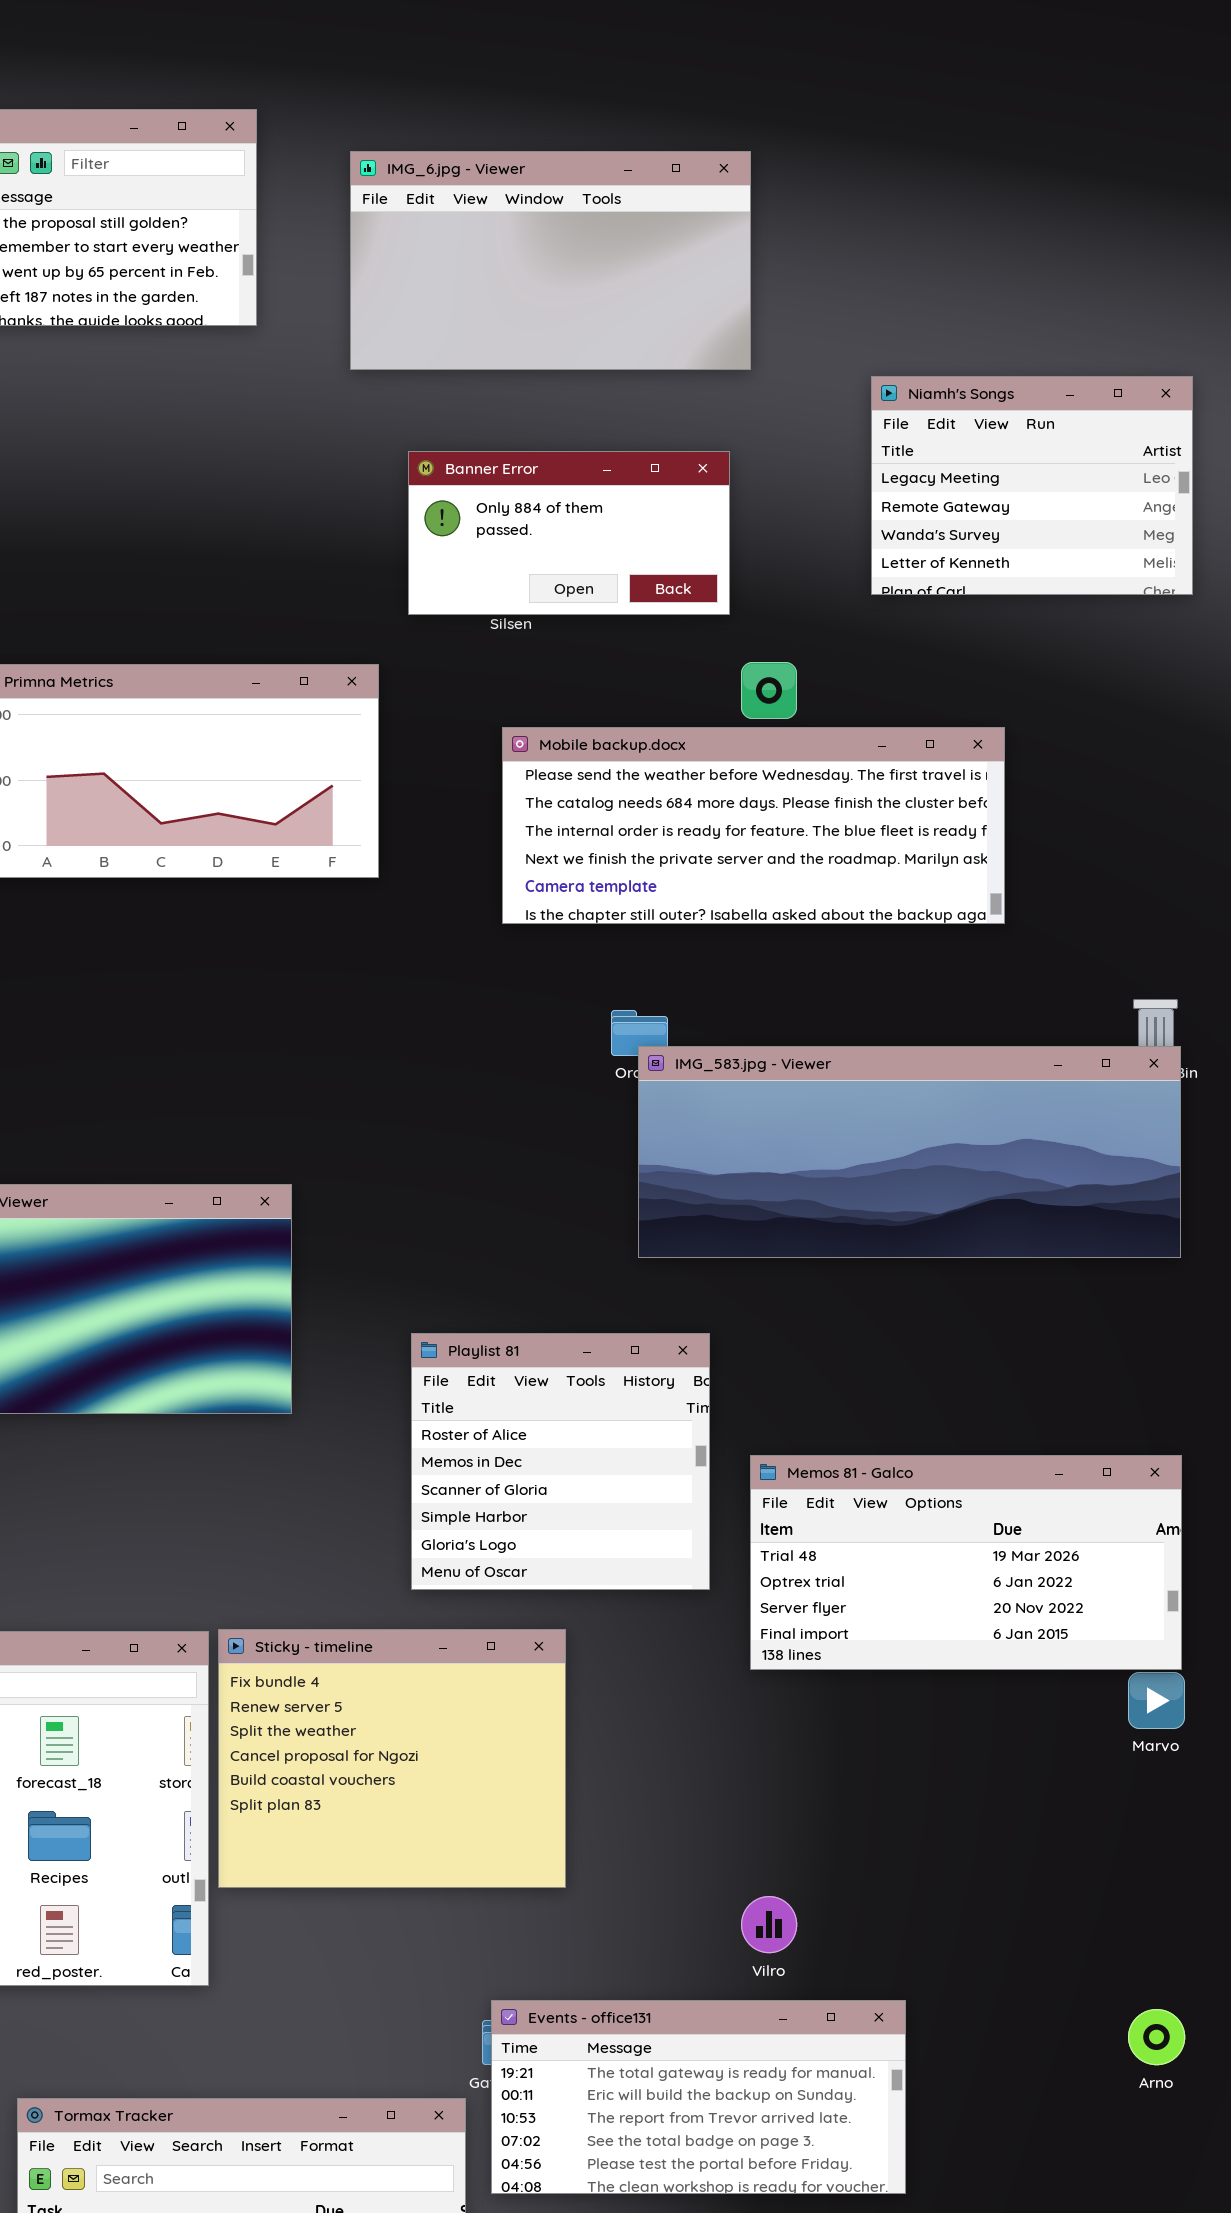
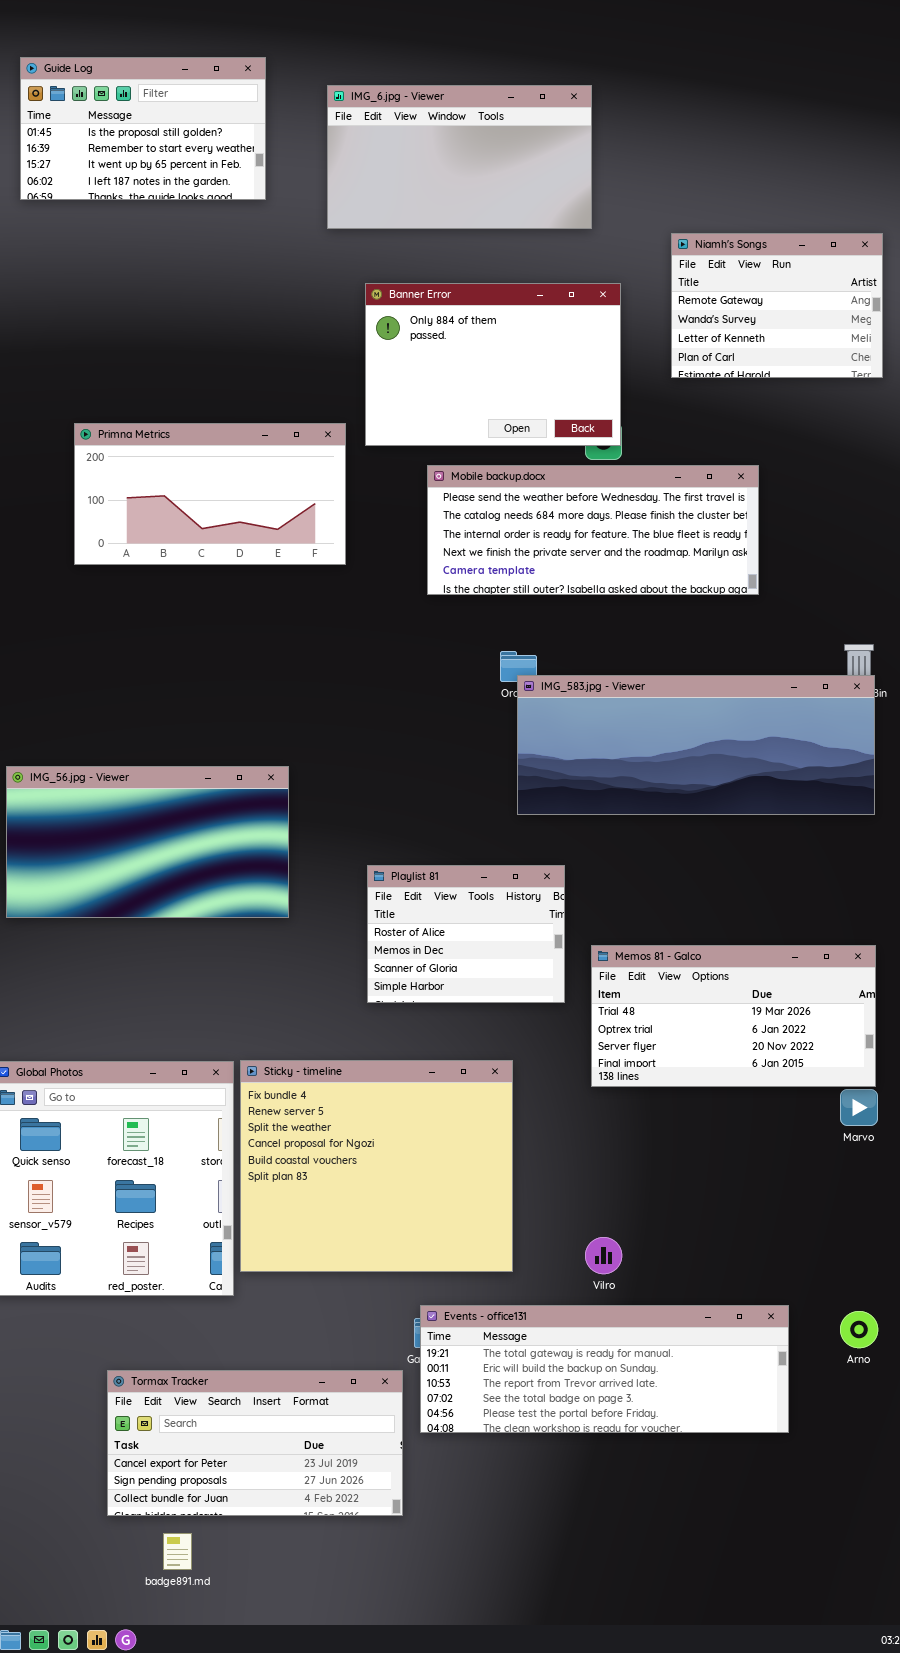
Niamh's Songs: [871,376,1193,595] -> [671,233,883,378], scrolled down 1 row
Banner Error: [408,451,730,615] -> [365,283,621,446], resized
Playlist 81: [411,1333,710,1590] -> [367,865,565,1003], resized
Sticky - timeline: [218,1629,566,1888] -> [240,1060,513,1272], resized
Events - office131: [491,2000,906,2194] -> [420,1305,789,1433], resized

